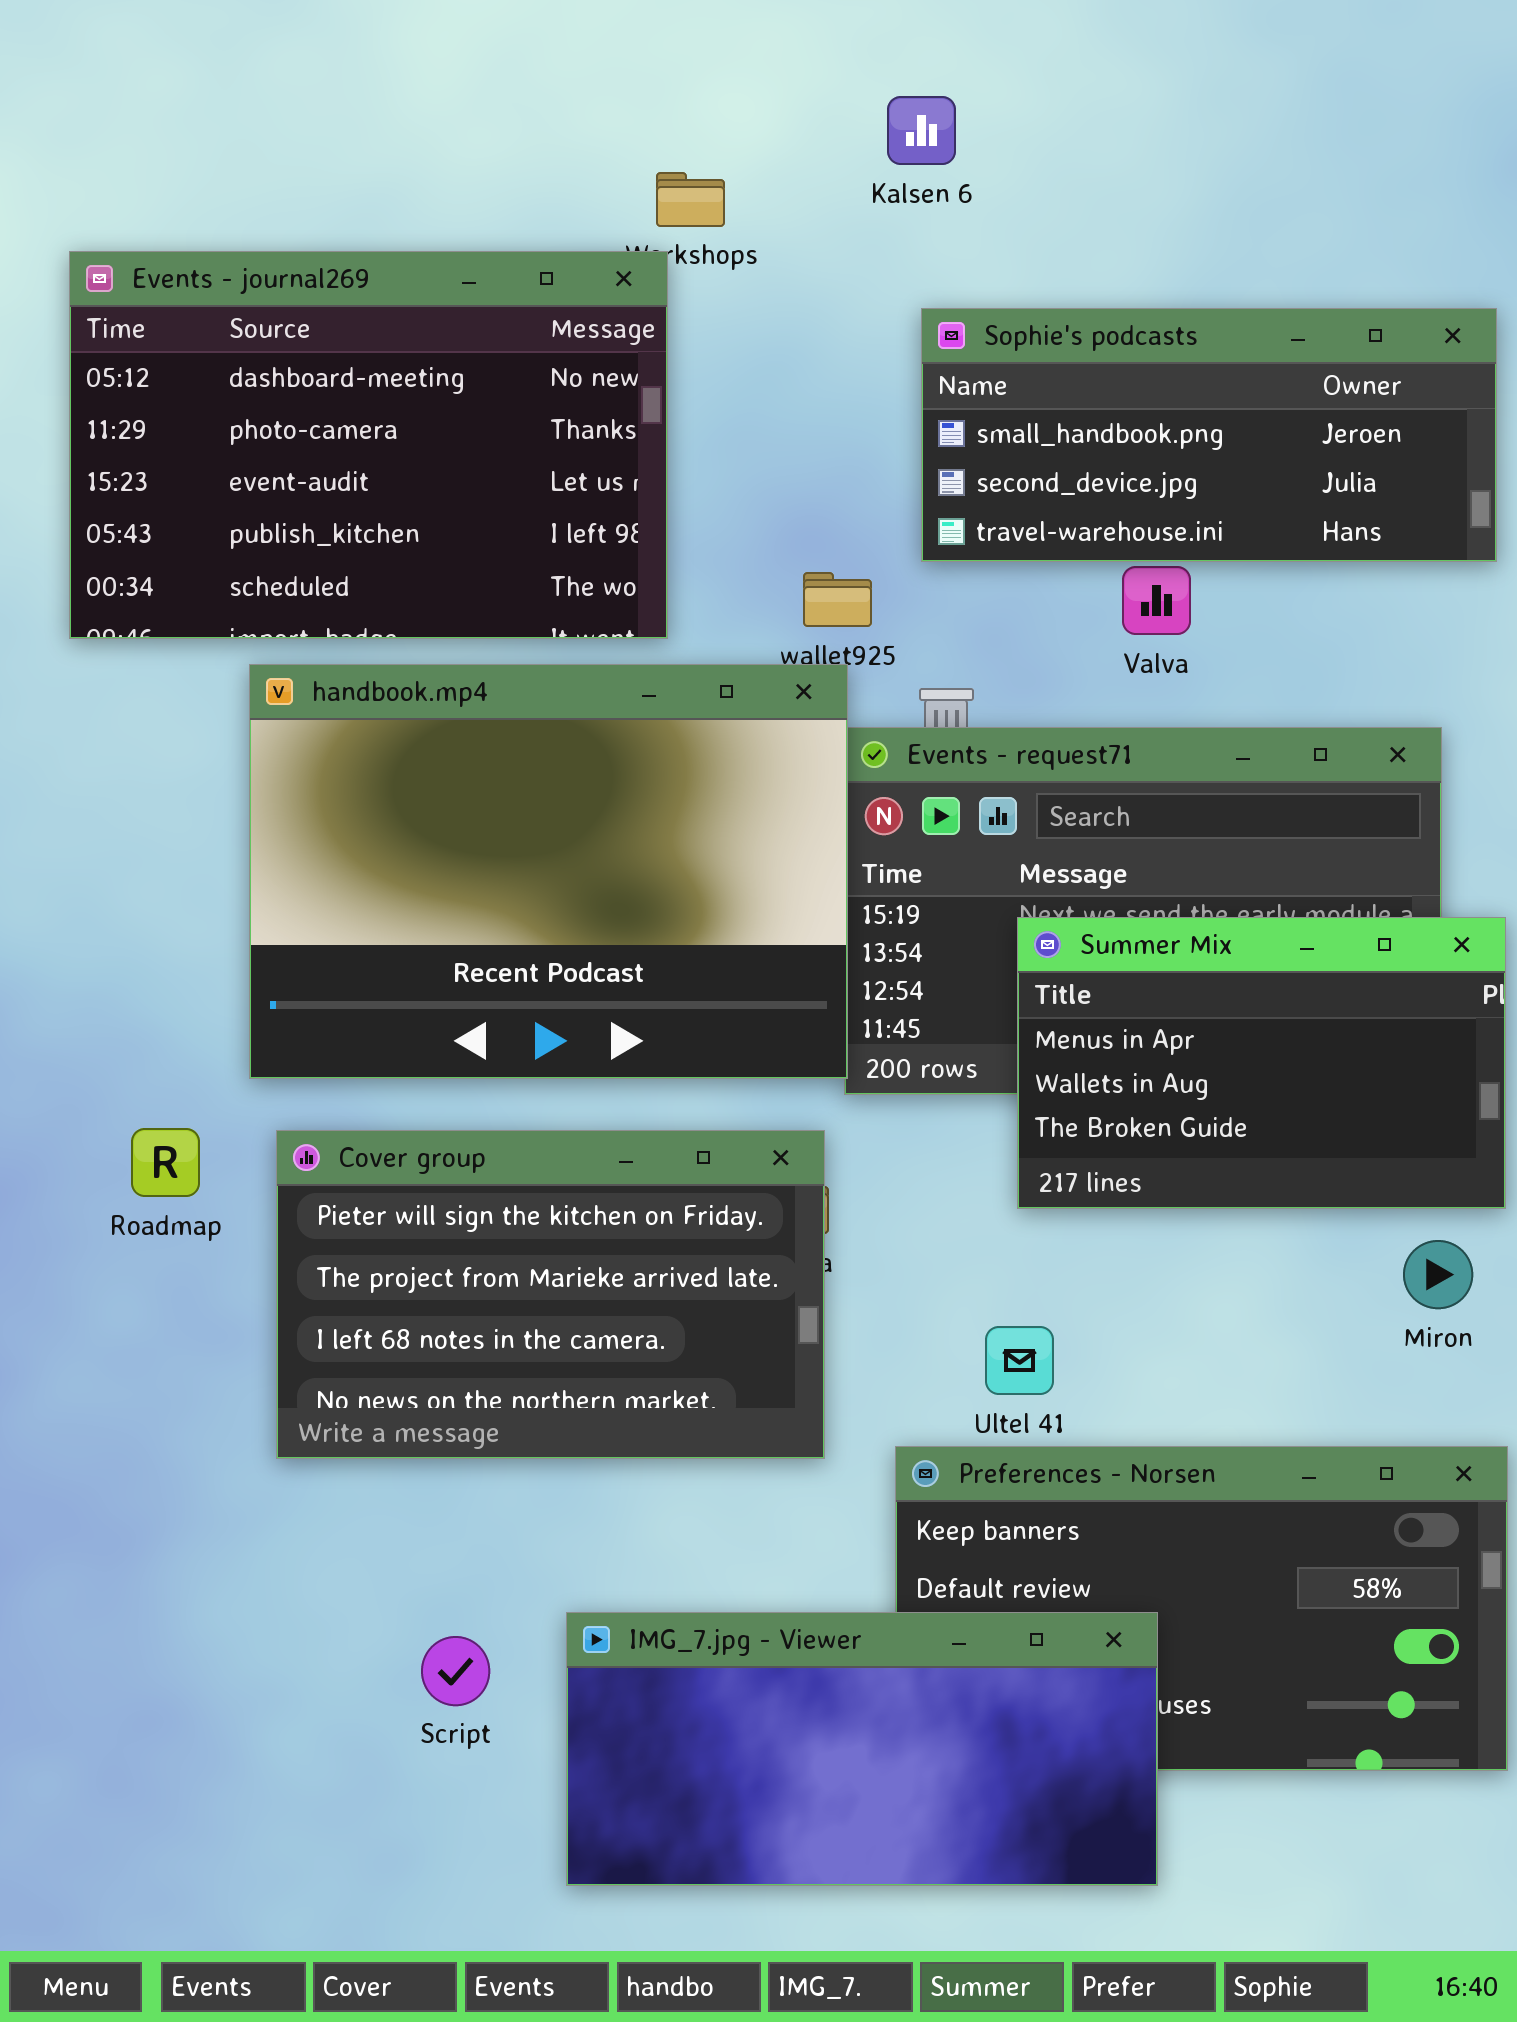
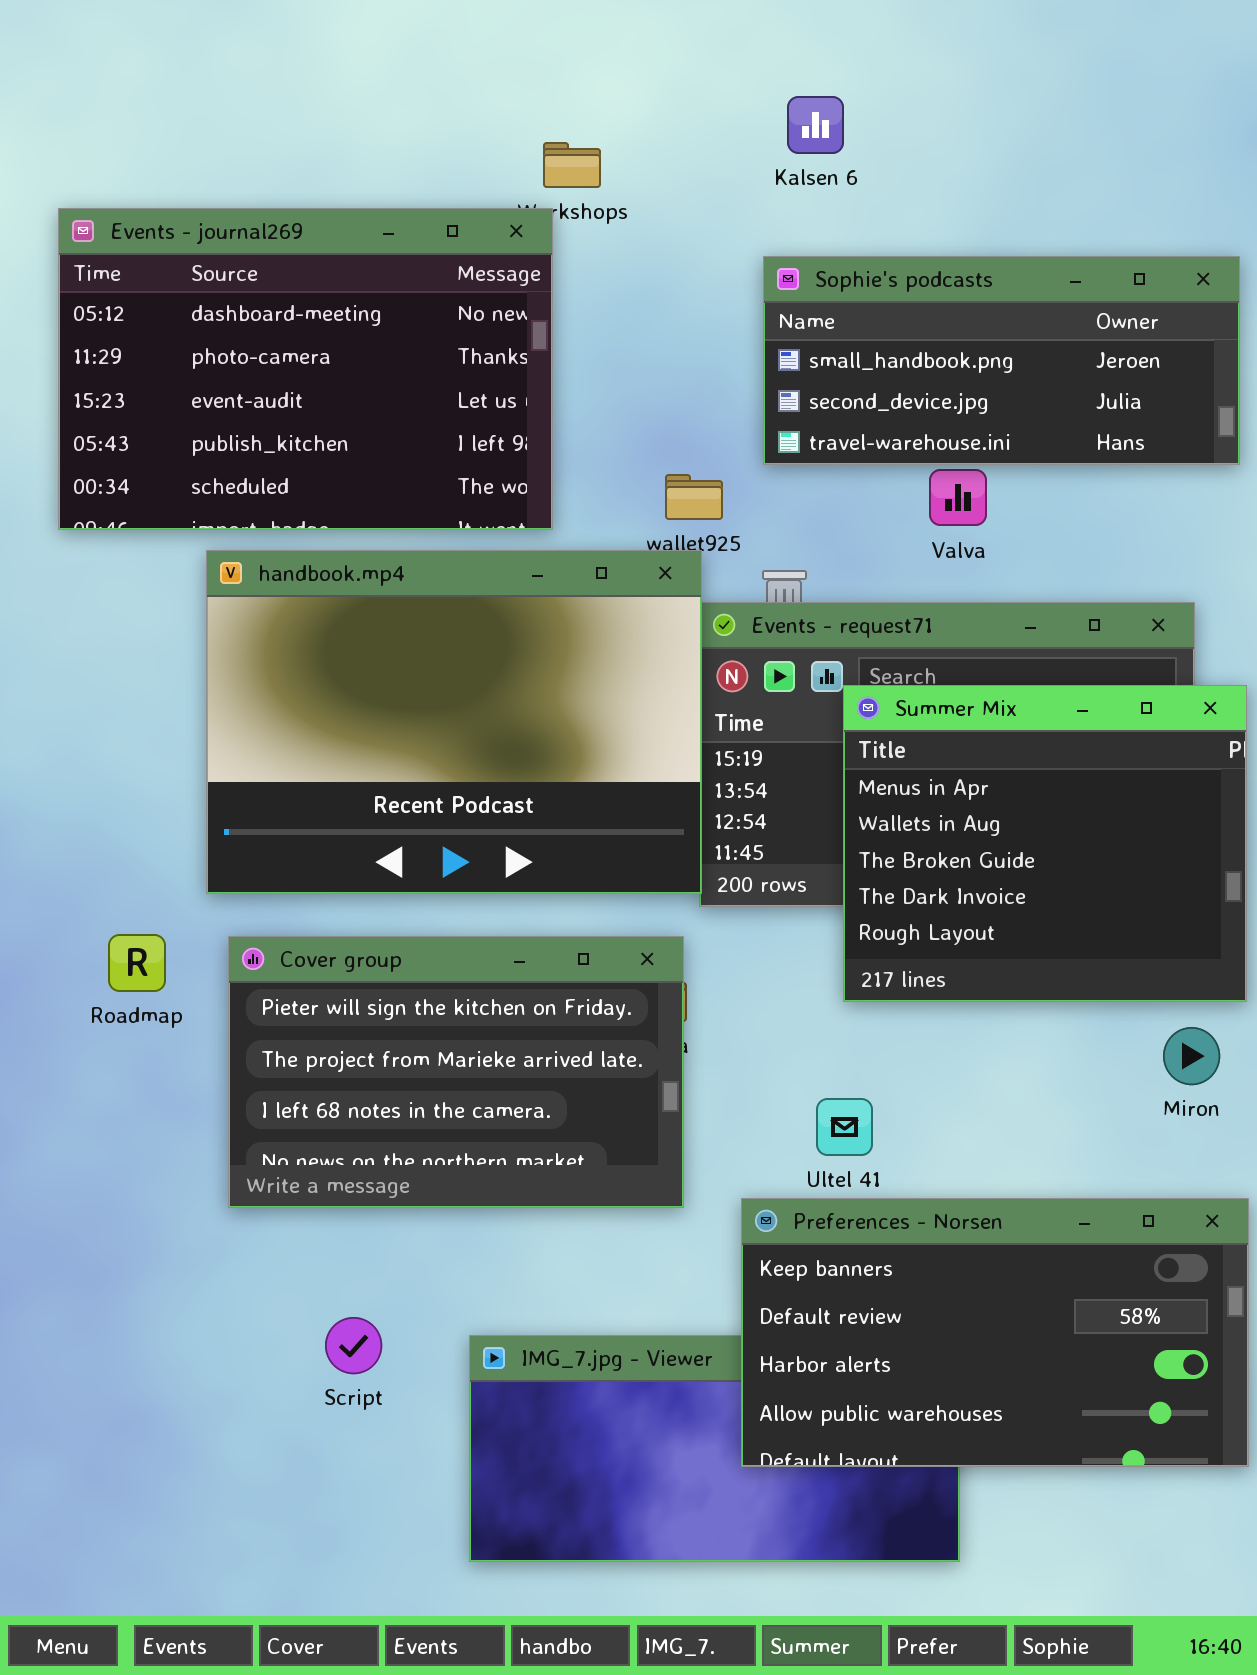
Kalsen 6: [887,96,956,165] -> [787,96,844,154], moved
Summer Mix: [1017,917,1506,1209] -> [843,685,1247,1002], resized
Preferences - Norsen: [895,1446,1508,1771] -> [741,1198,1249,1467], raised
Script: [421,1636,490,1706] -> [325,1317,382,1374], moved

